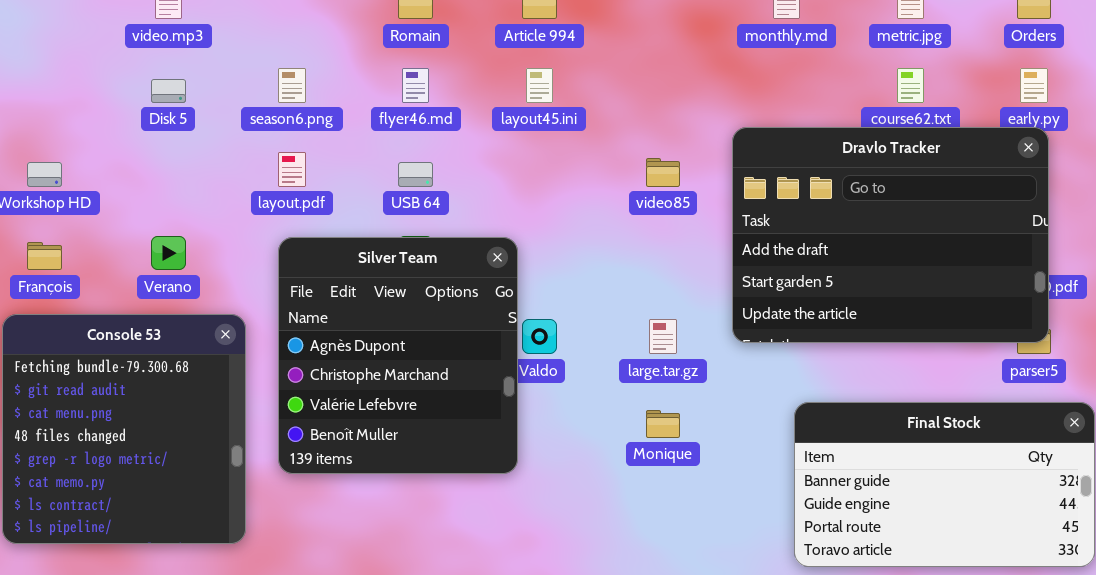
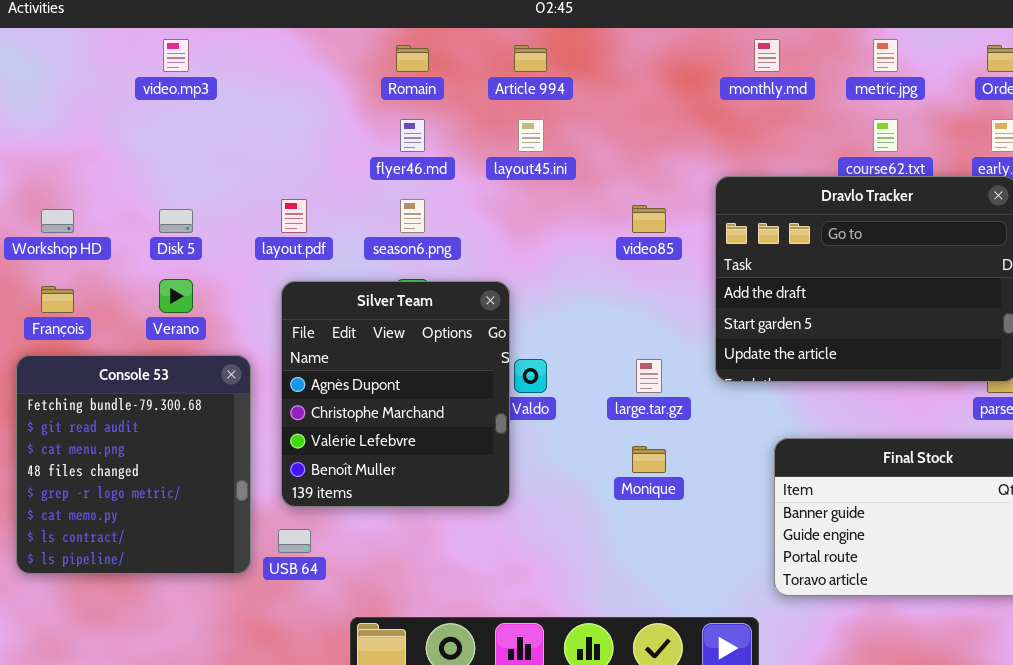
season6.png: [278,68,306,103] -> [400,199,425,233], moved
Disk 5: [151,79,186,103] -> [159,209,193,233], moved
USB 64: [398,162,433,187] -> [278,529,311,553], moved

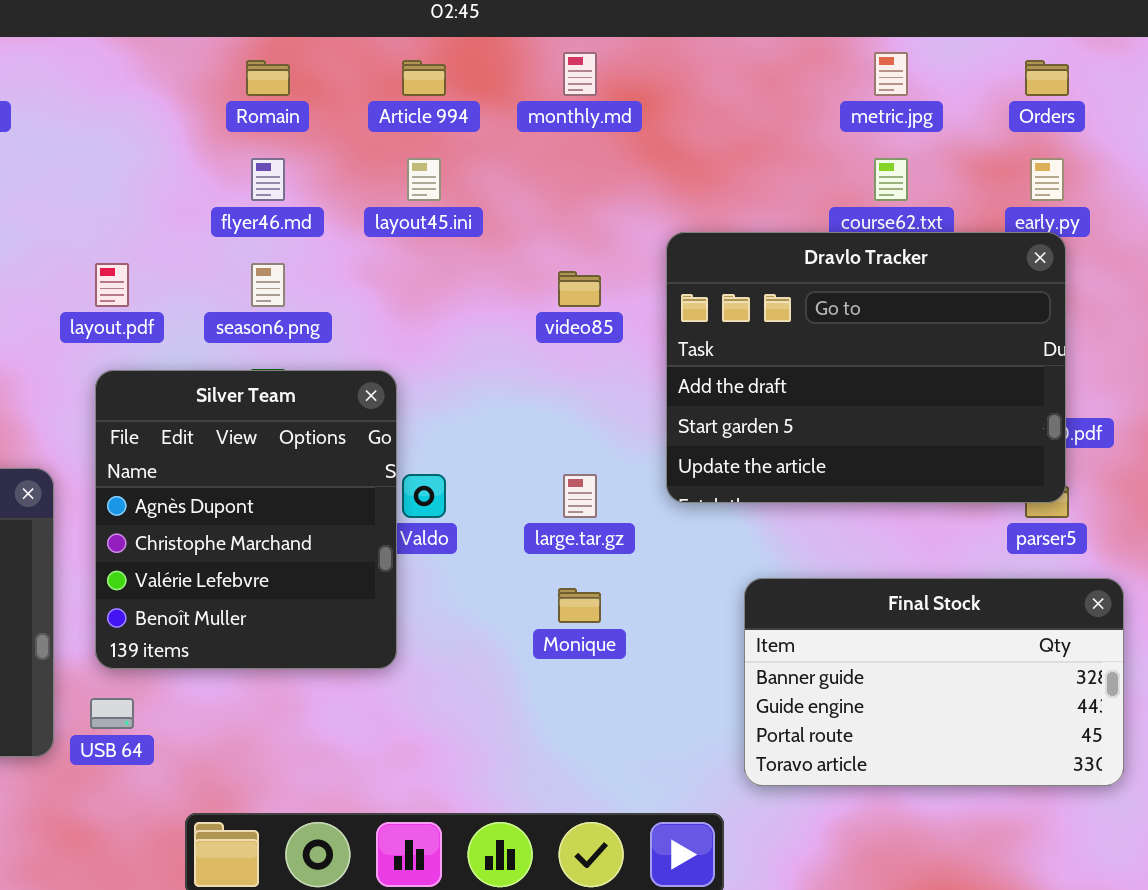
monthly.md: [754,39,780,72] -> [563,52,597,96], moved

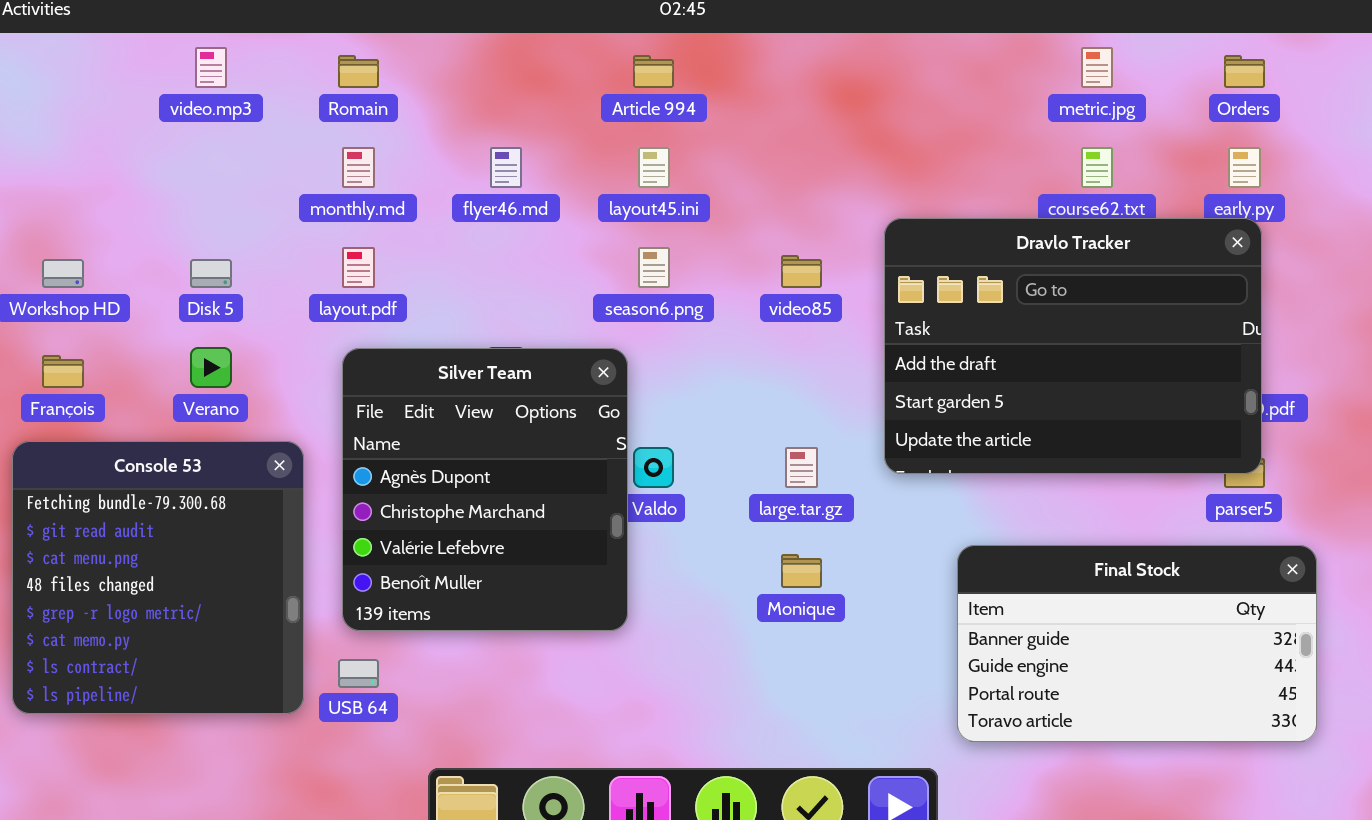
monthly.md: [563,52,597,96] -> [342,147,375,188], moved
Romain: [246,60,290,96] -> [338,55,379,88], moved
season6.png: [251,263,285,307] -> [638,247,670,288], moved

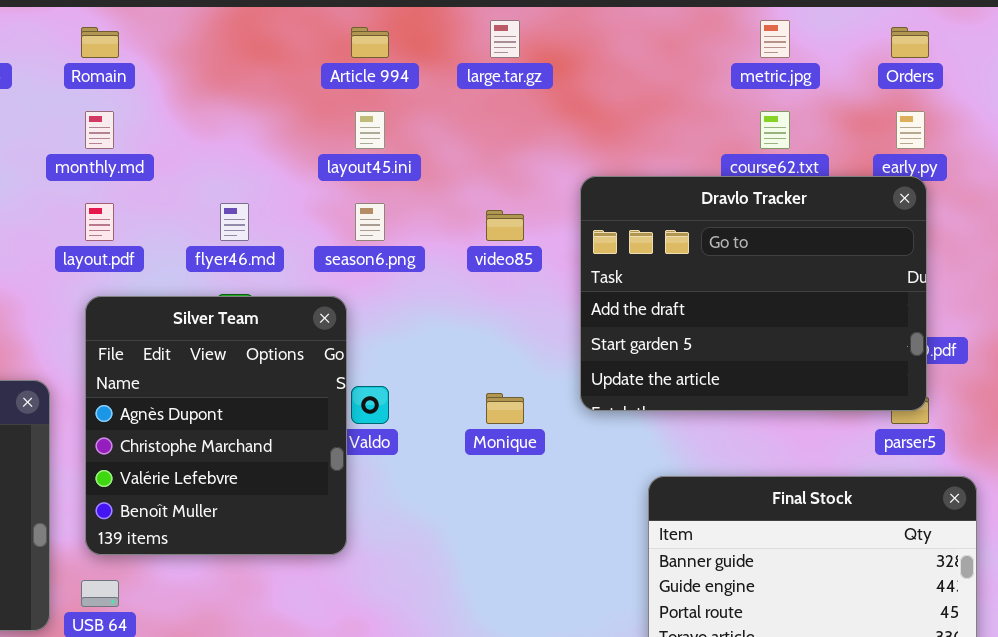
flyer46.md: [490,147,522,188] -> [220,203,249,241], moved
large.tar.gz: [785,447,818,488] -> [490,20,520,58], moved
Monique: [781,554,822,588] -> [486,393,524,424], moved

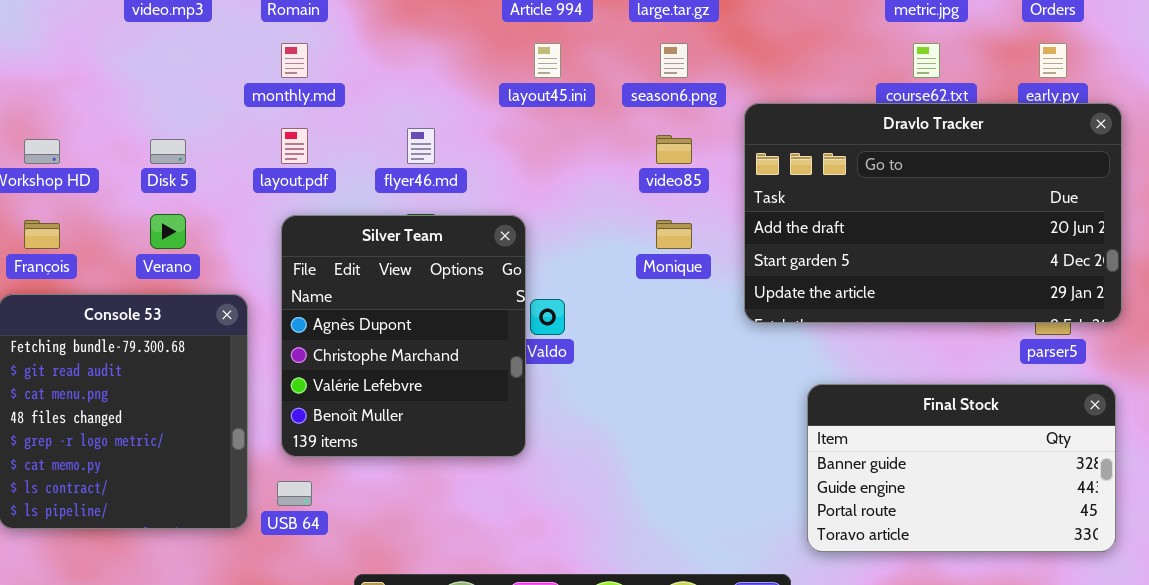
Dravlo Tracker: [580,176,927,411] -> [744,103,1122,323], resized
season6.png: [355,203,385,241] -> [660,43,688,78], moved
Monique: [486,393,524,424] -> [656,220,692,249], moved

